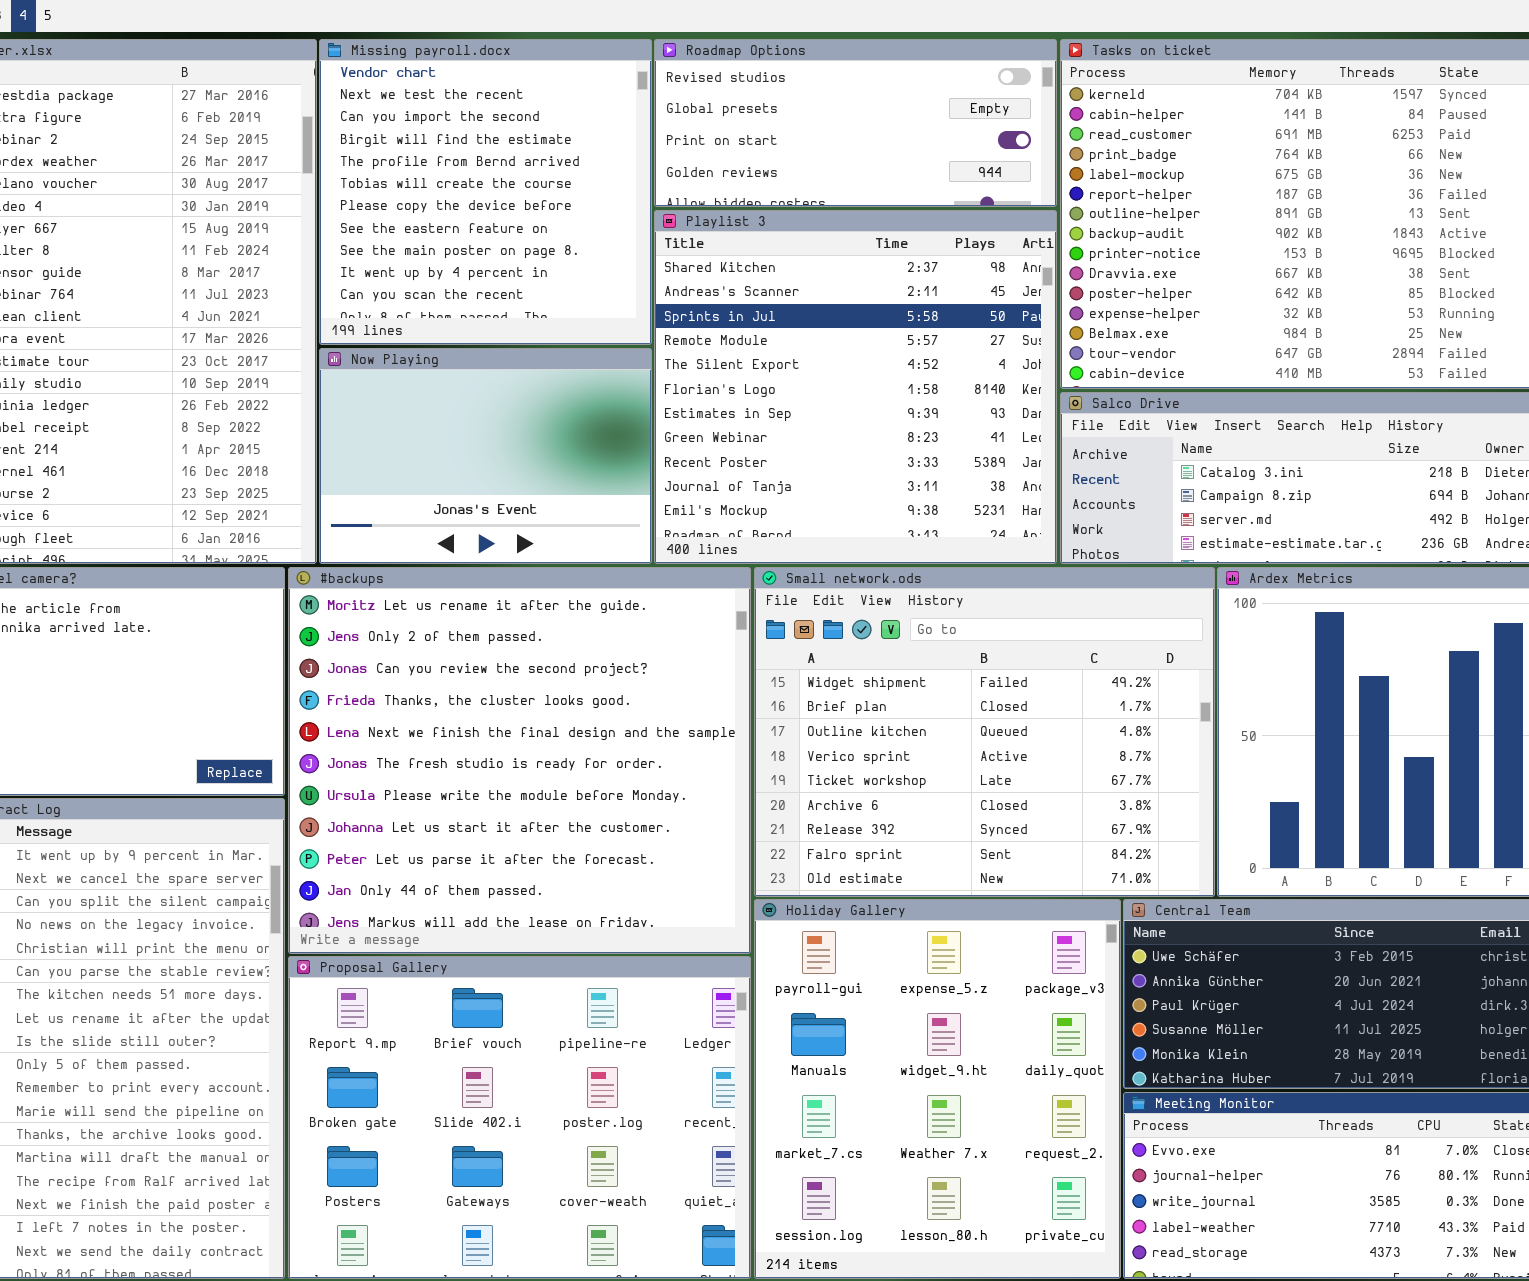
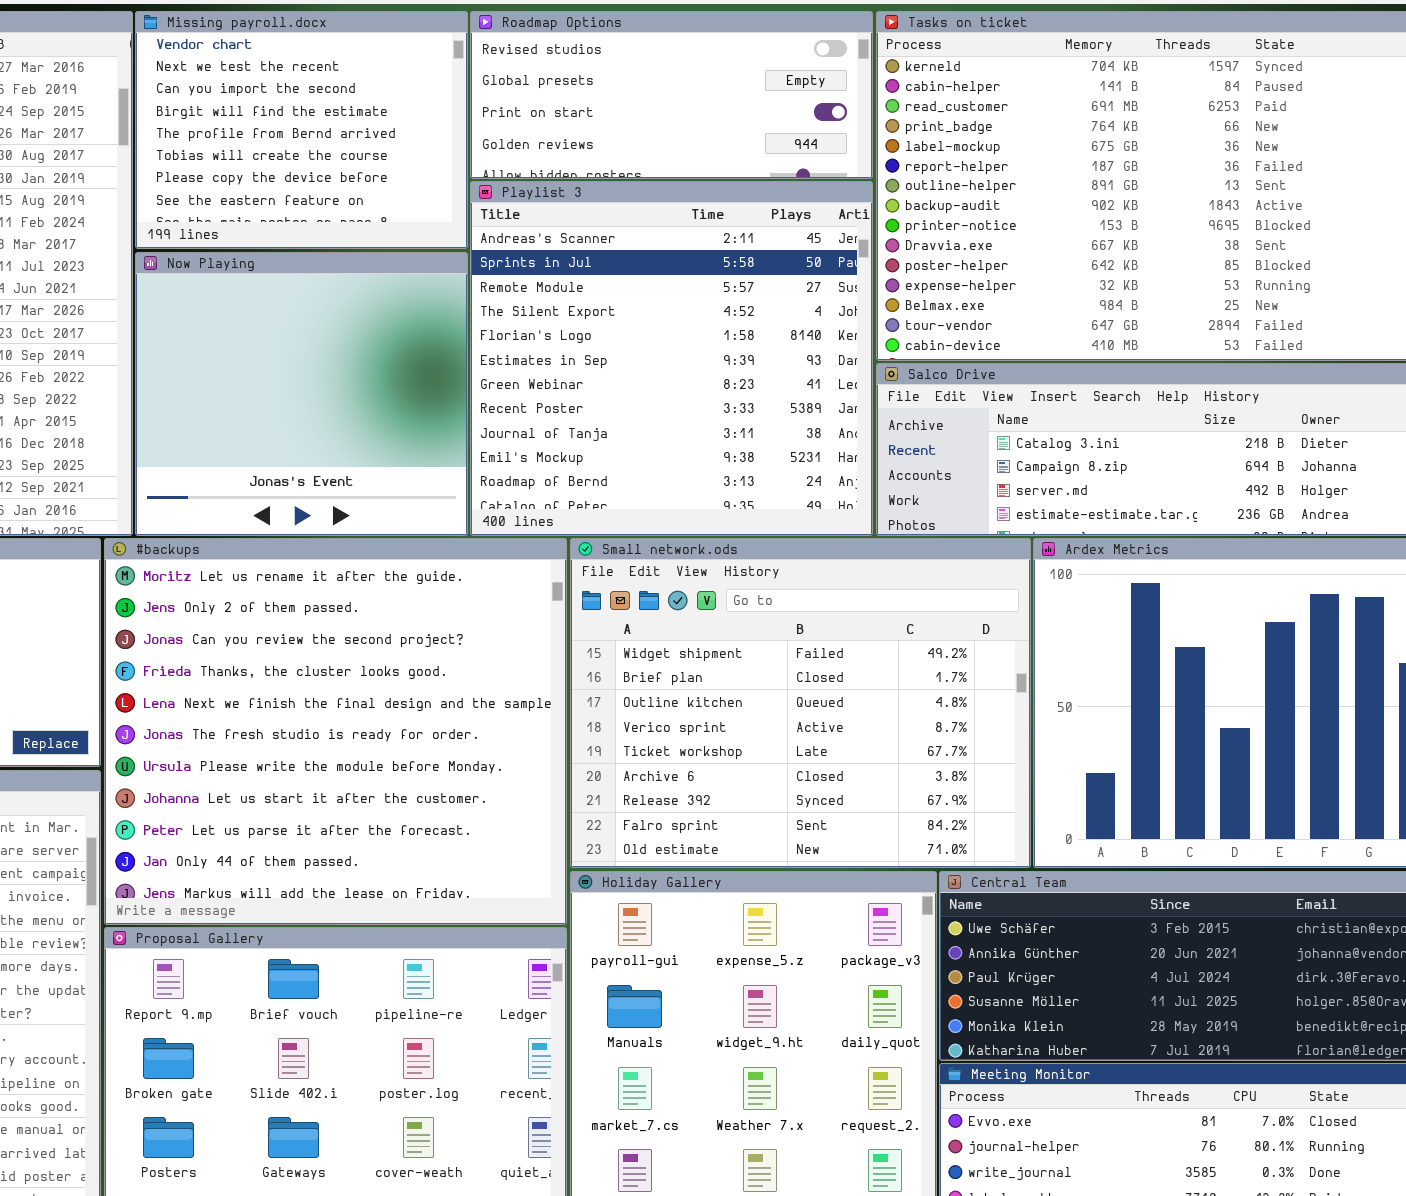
Missing payroll.docx: [319,39,652,345] -> [135,11,468,249], resized
Playlist 3: [654,210,1057,564] -> [470,181,873,536], scrolled down 1 row
Now Playing: [319,348,652,564] -> [135,252,468,536], resized

